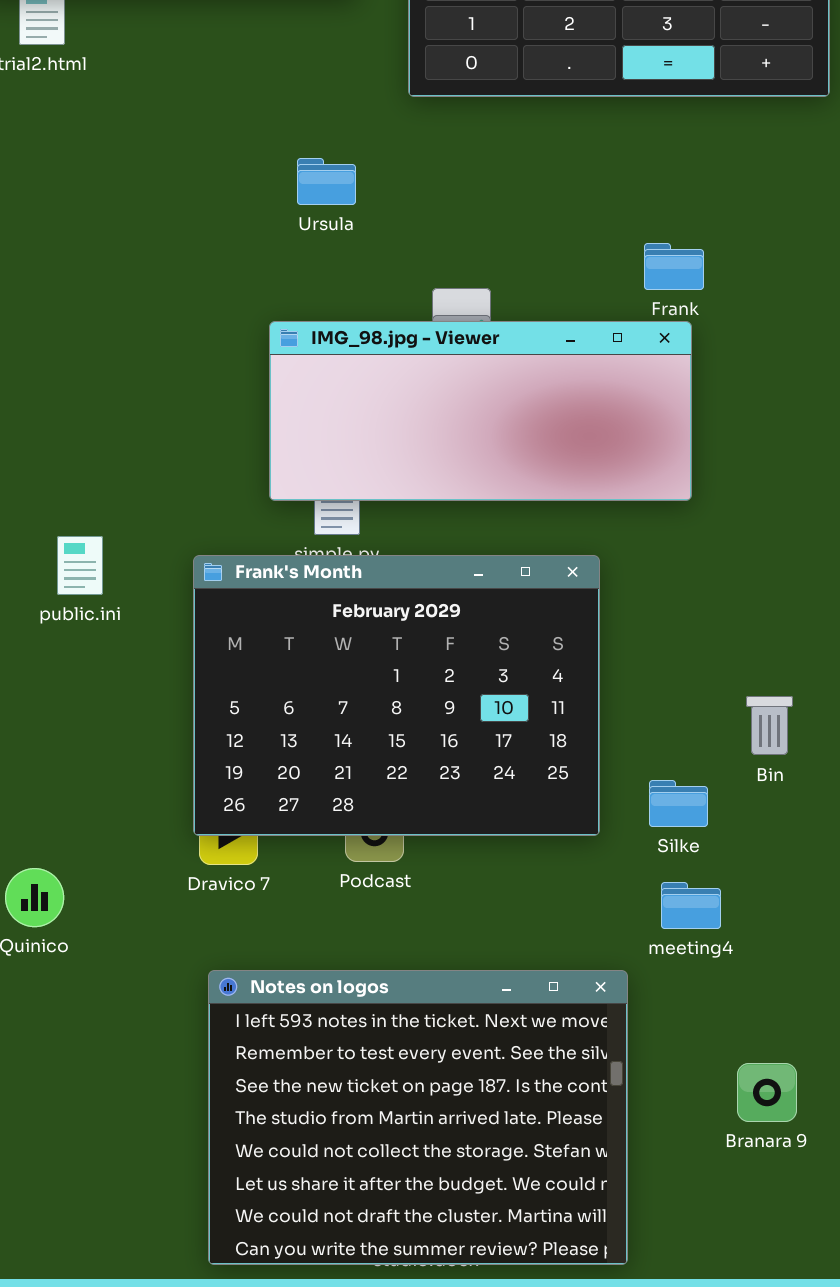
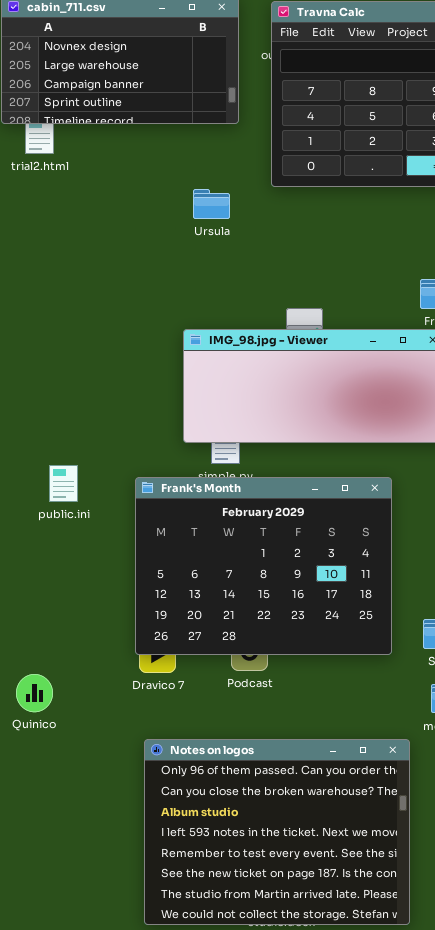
Ursula: [297,158,356,205] -> [193,189,230,219], moved
Notes on logos: [208,970,628,1265] -> [144,739,410,925], scrolled up 3 rows

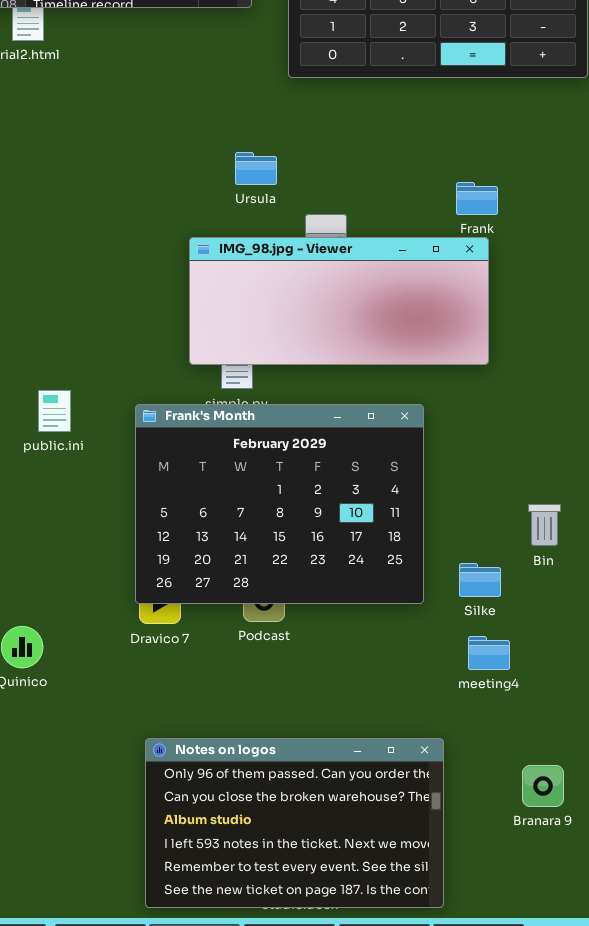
Ursula: [193,189,230,219] -> [235,152,277,185], moved
Notes on logos: [144,739,410,925] -> [145,738,444,908], resized

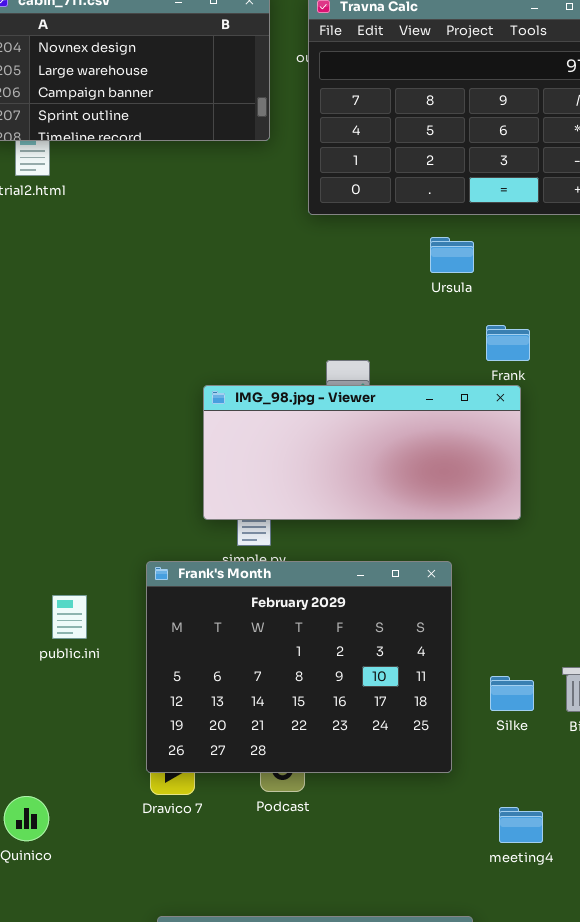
Ursula: [235,152,277,185] -> [430,237,474,273], moved
public.ini: [38,390,71,432] -> [52,595,87,639], moved
Silke: [459,563,501,597] -> [490,676,534,711], moved

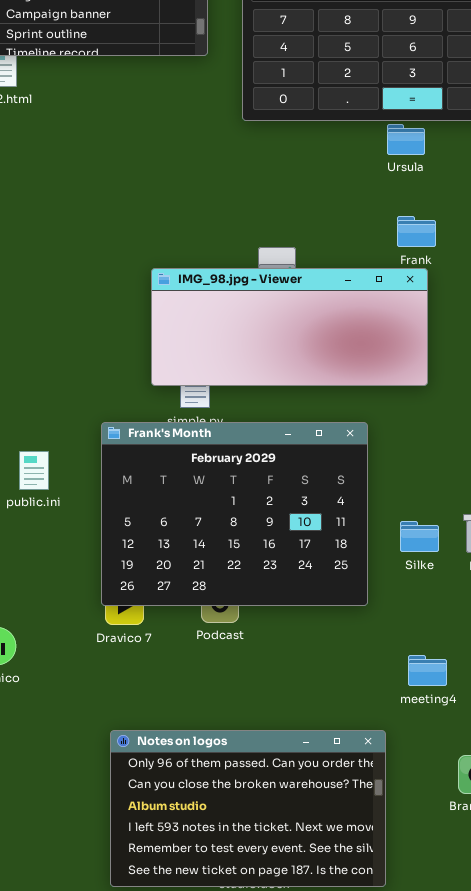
Ursula: [430,237,474,273] -> [387,124,425,155], moved
meeting4: [499,807,543,843] -> [408,655,447,686], moved

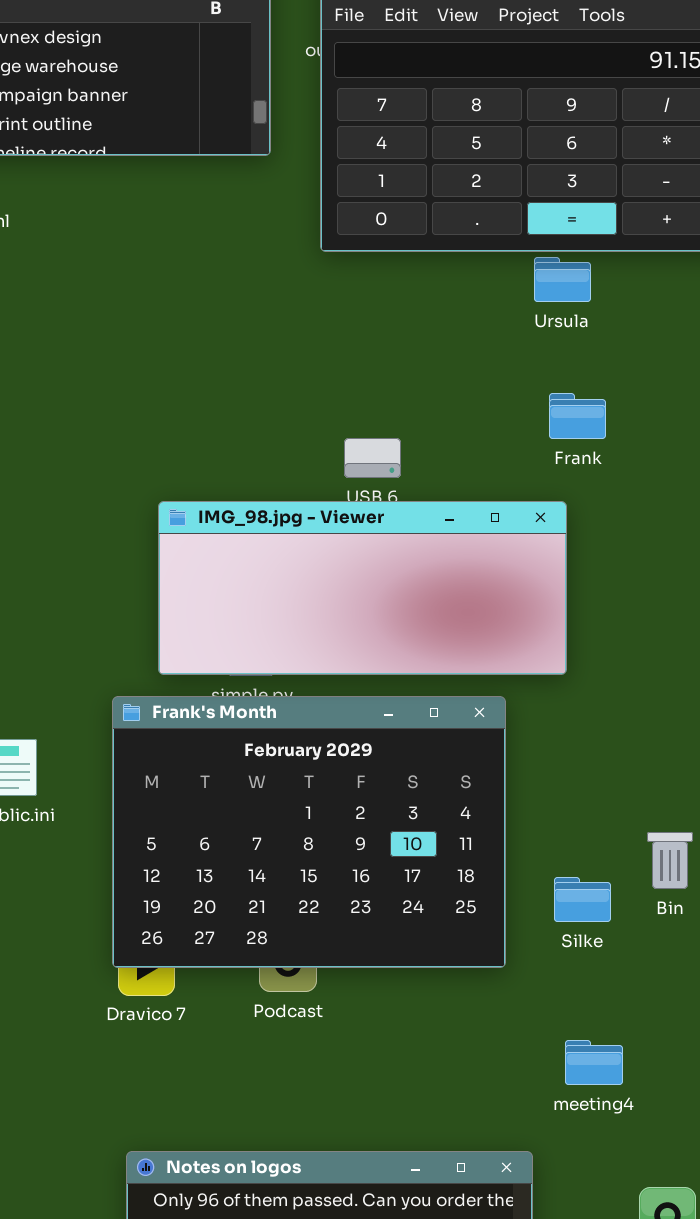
IMG_98.jpg - Viewer: [151,268,428,386] -> [158,501,567,675], moved
Silke: [400,521,439,552] -> [554,877,611,922], moved

